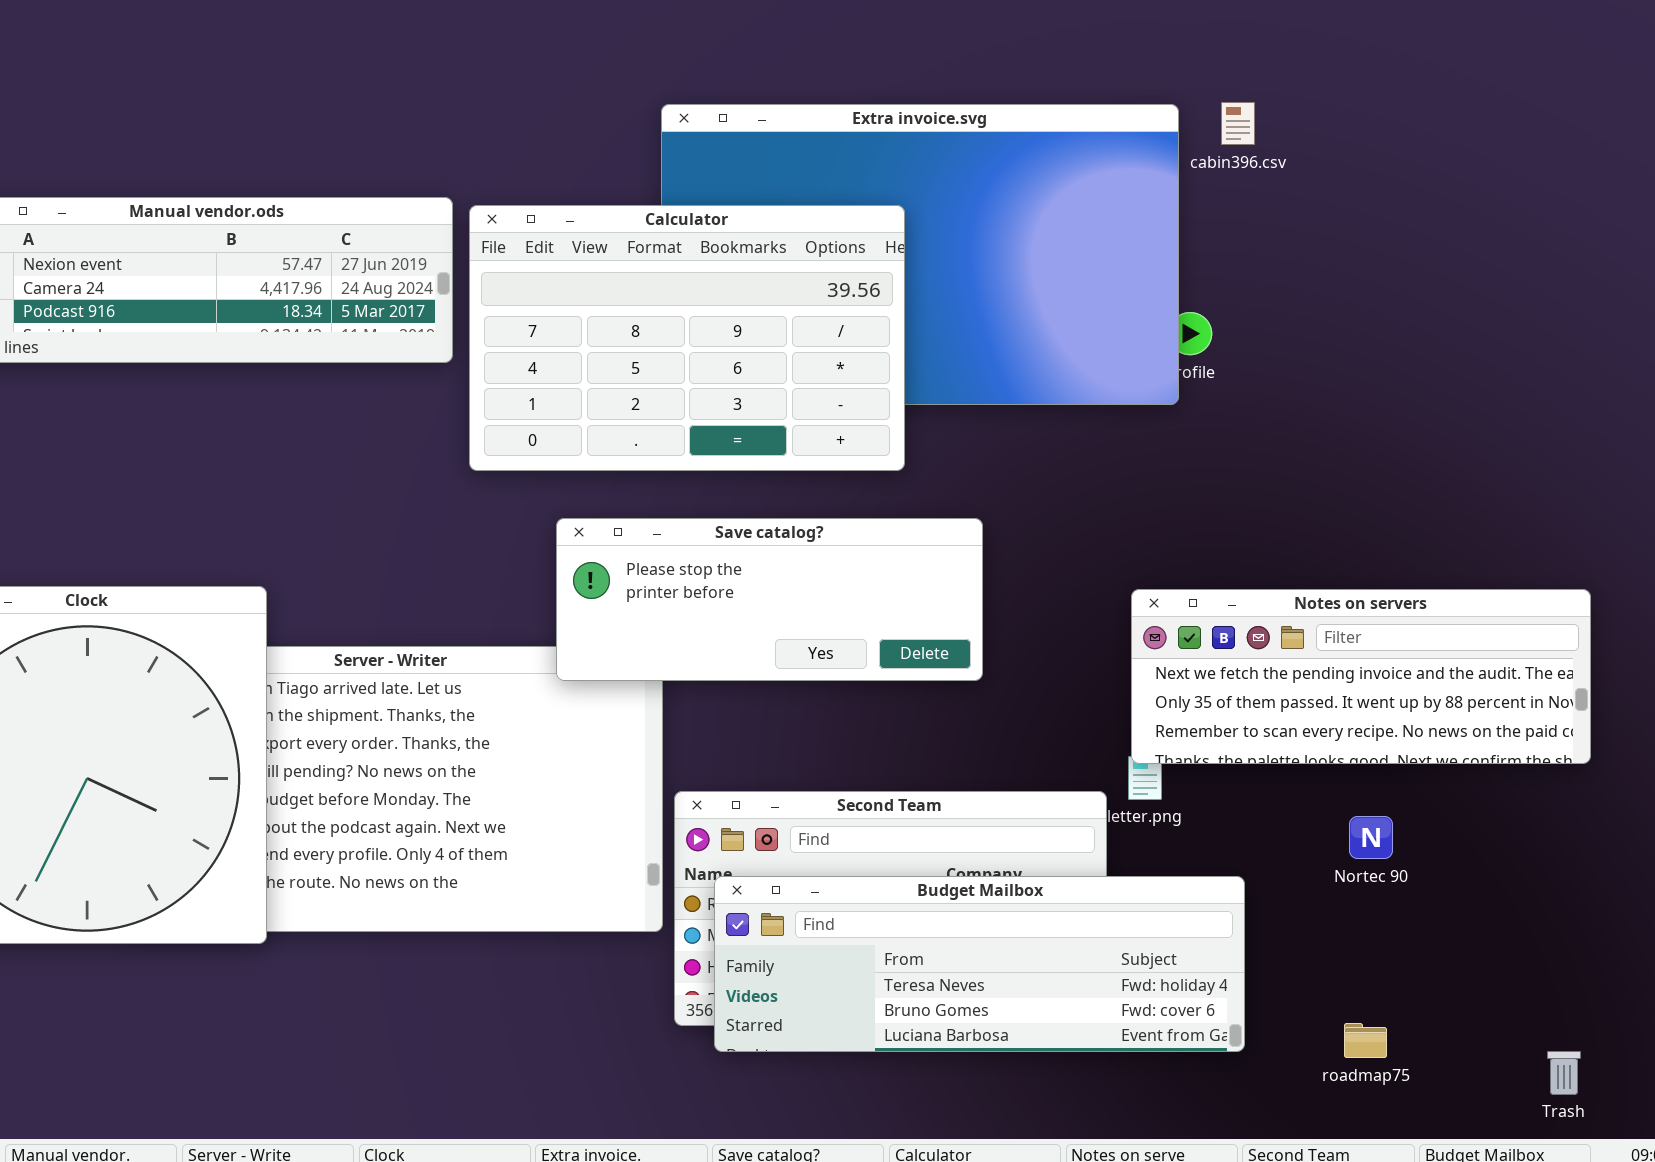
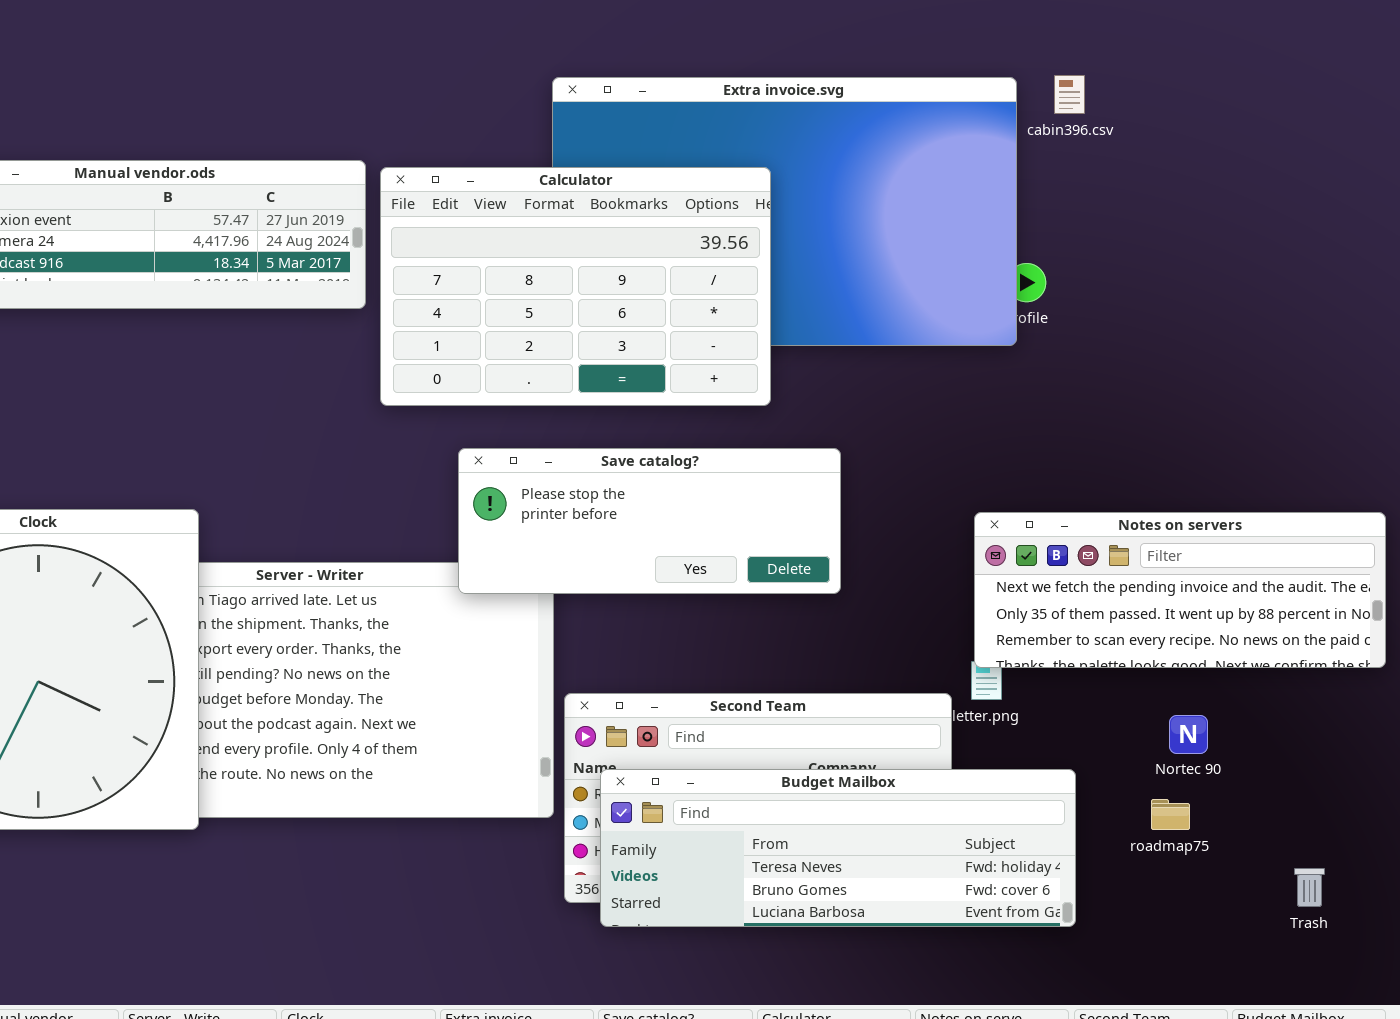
roadmap75: [1344,1023,1387,1058] -> [1151,799,1190,830], moved
Trash: [1547,1051,1581,1095] -> [1294,868,1325,907], moved

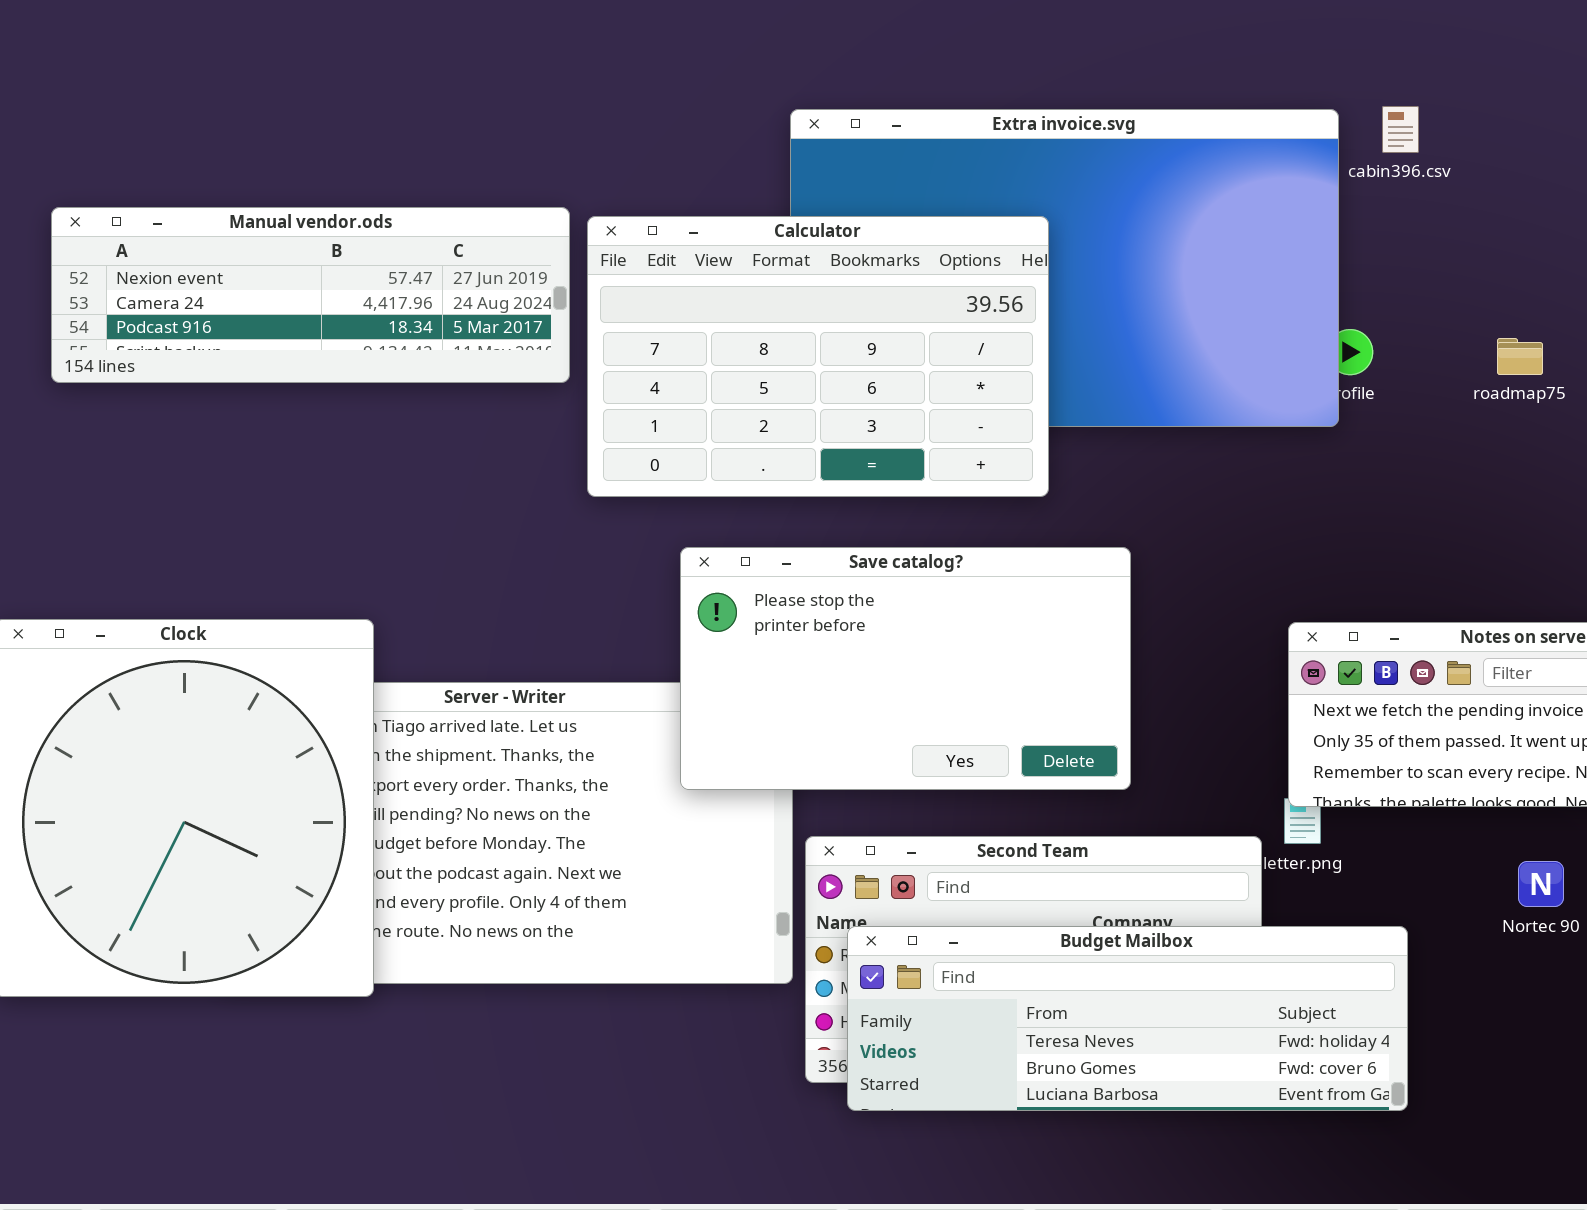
Save catalog?: [458,448,841,594] -> [680,547,1131,790], resized
roadmap75: [1151,799,1190,830] -> [1497,338,1543,375], moved

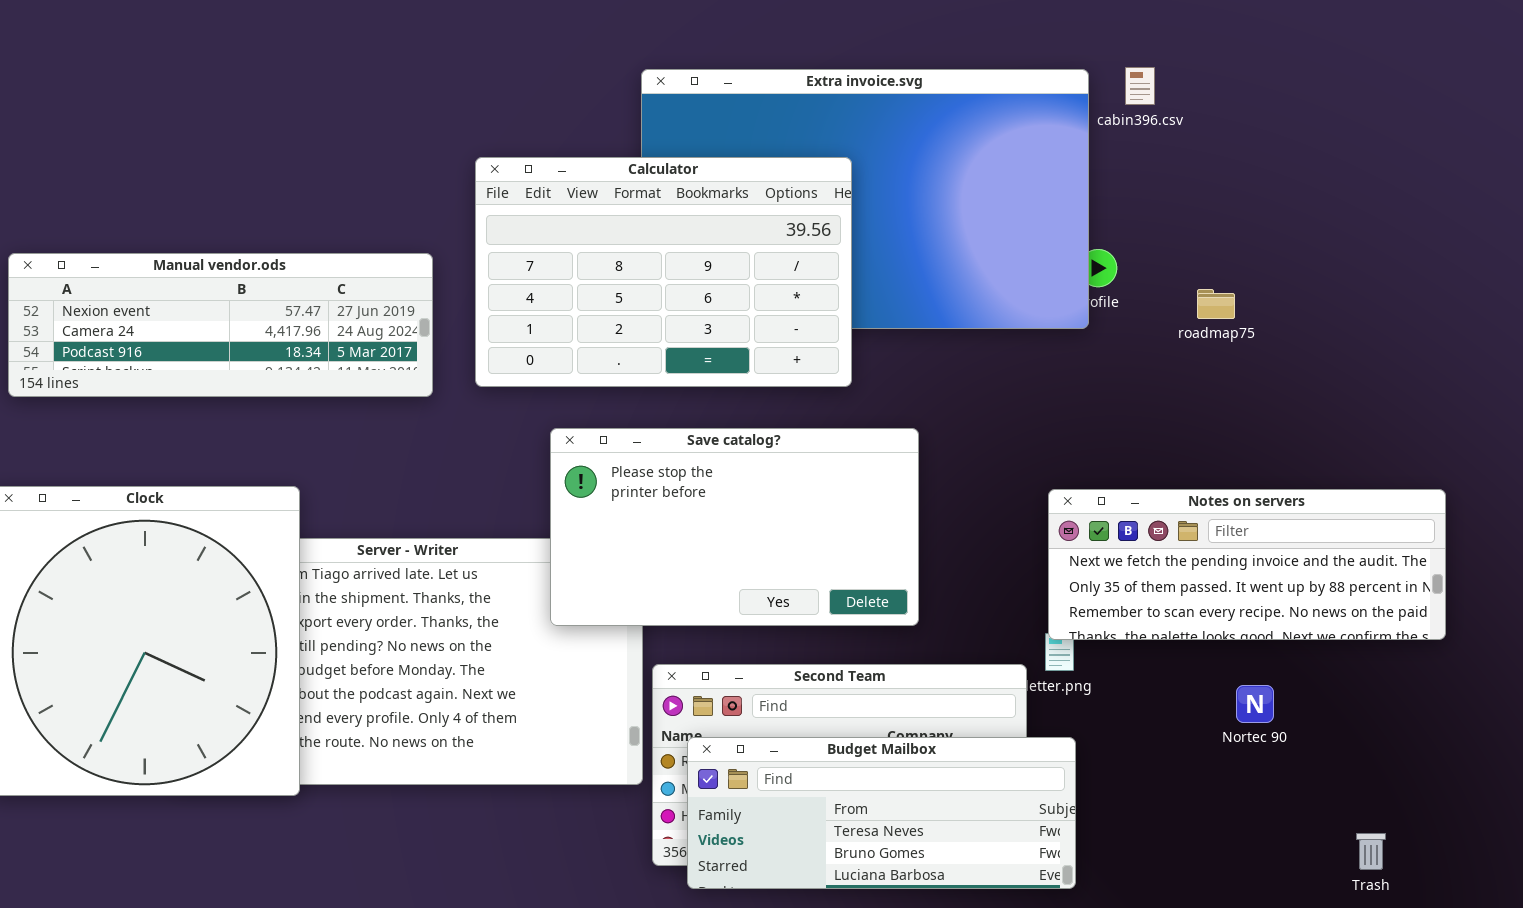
Manual vendor.ods: [51,207,570,383] -> [8,253,433,397], moved
roadmap75: [1497,338,1543,375] -> [1197,289,1235,319], moved
Budget Mailbox: [847,926,1408,1111] -> [687,737,1076,889], resized

